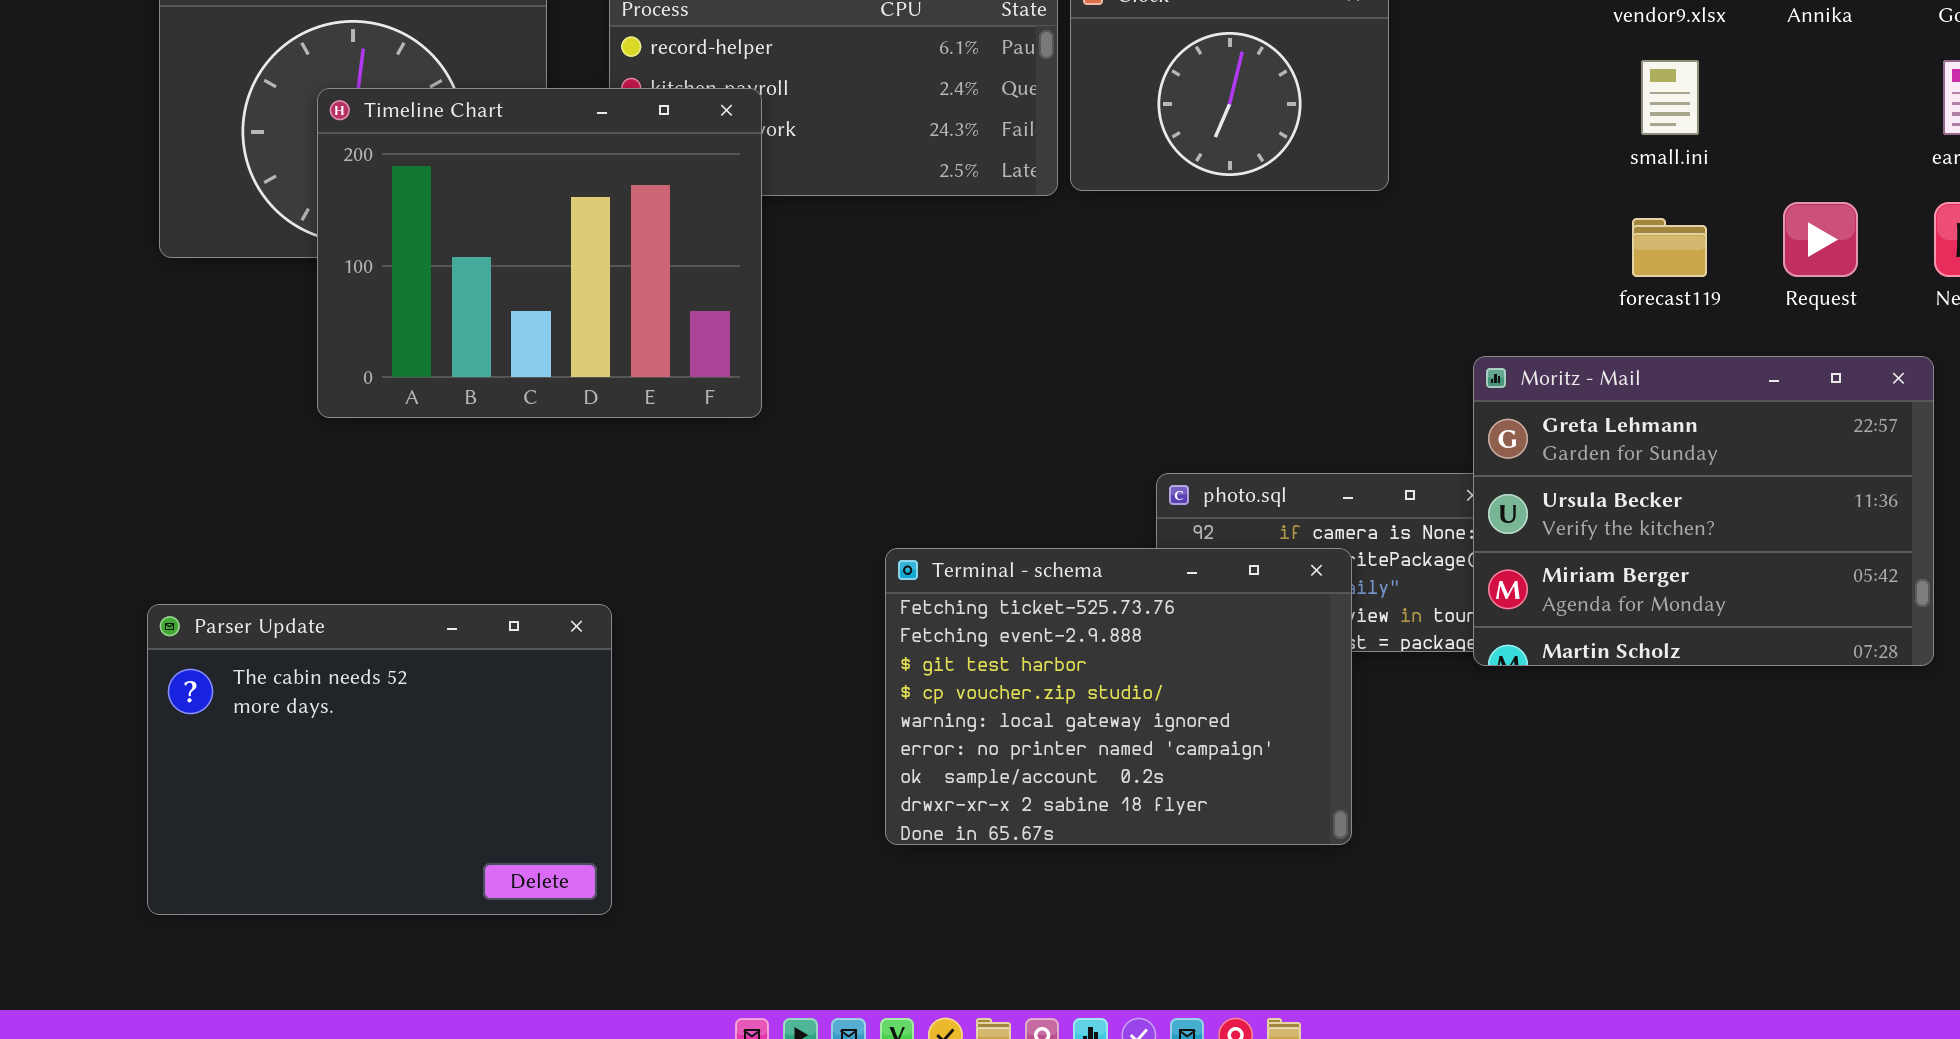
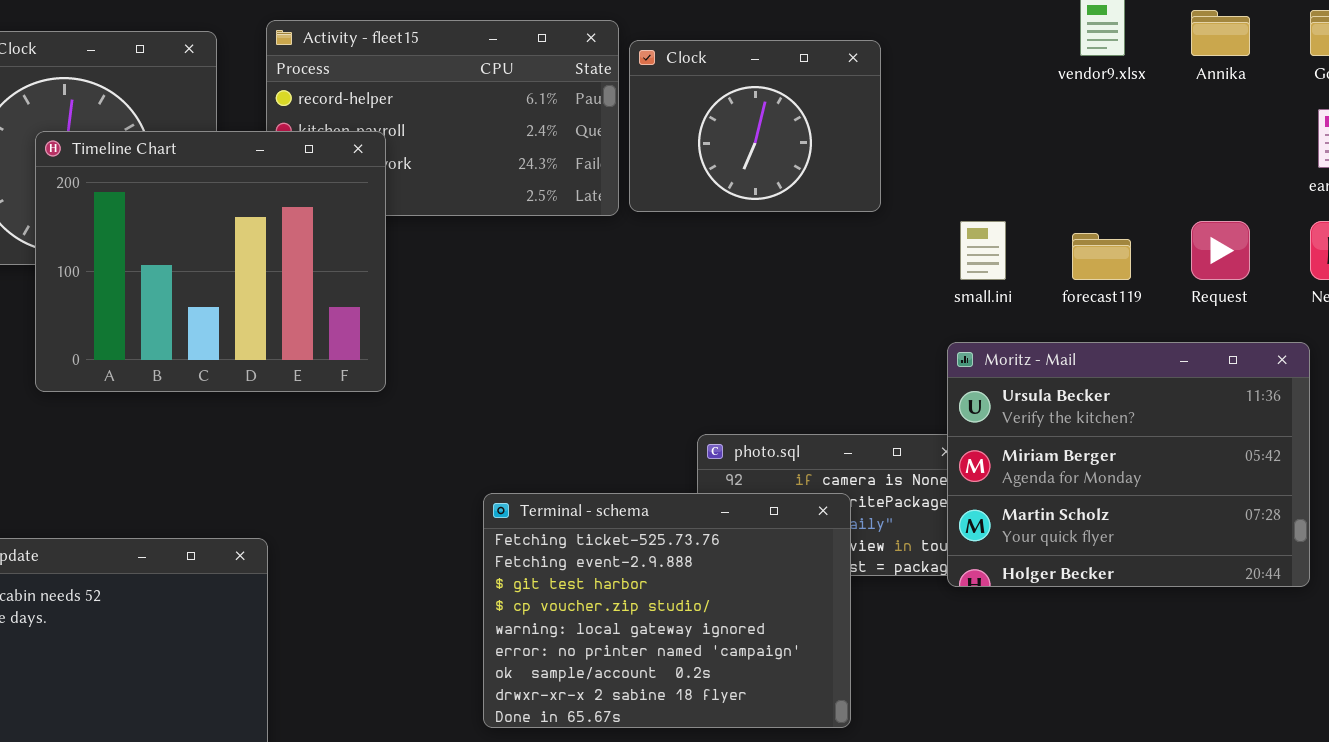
small.ini: [1641,60,1699,135] -> [960,221,1006,280], moved
Moritz - Mail: [1473,356,1934,666] -> [947,342,1310,587], scrolled down 1 row

